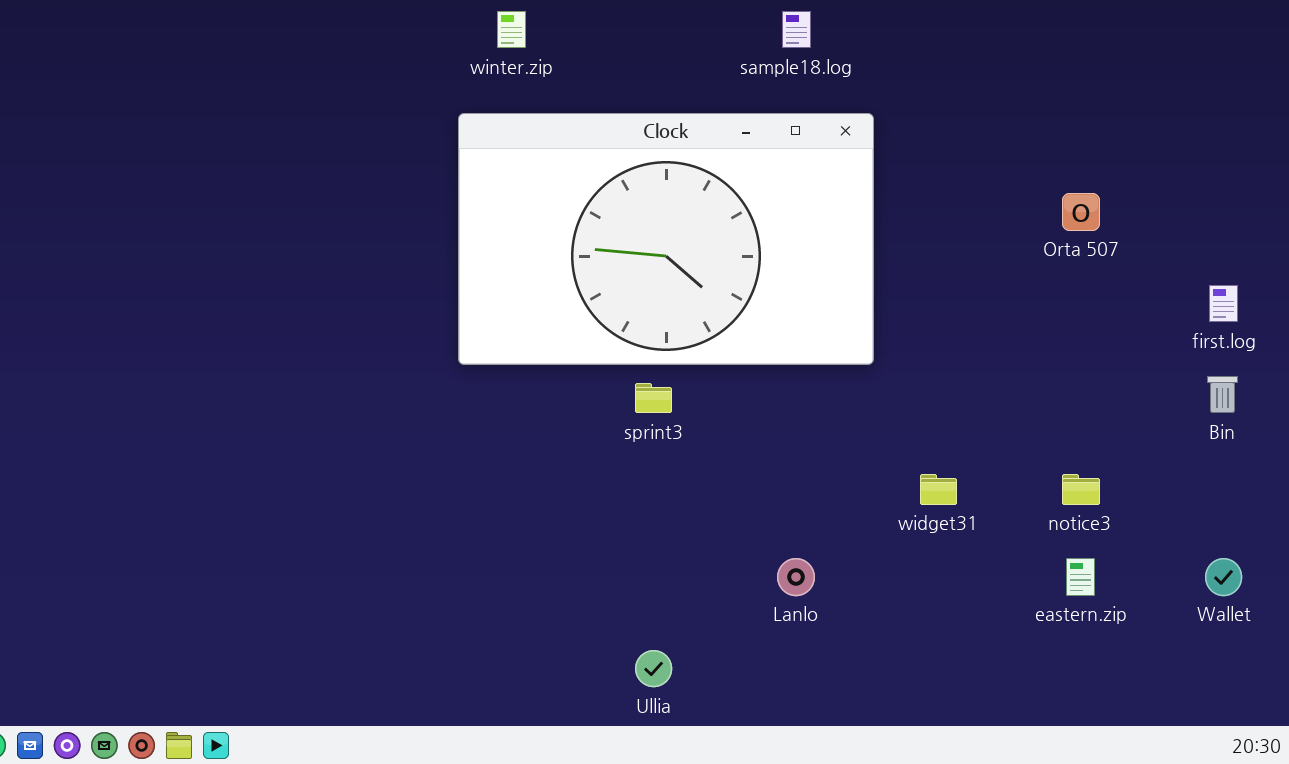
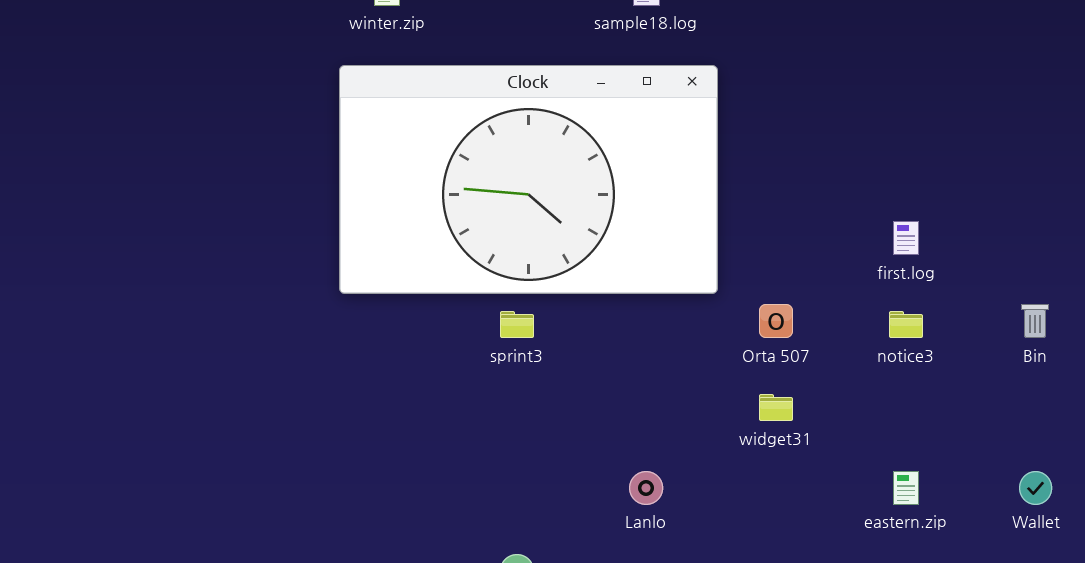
Orta 507: [1062,193,1100,231] -> [759,304,793,338], moved
first.log: [1209,285,1238,322] -> [893,221,919,255], moved
notice3: [1062,474,1100,505] -> [889,311,923,338], moved

